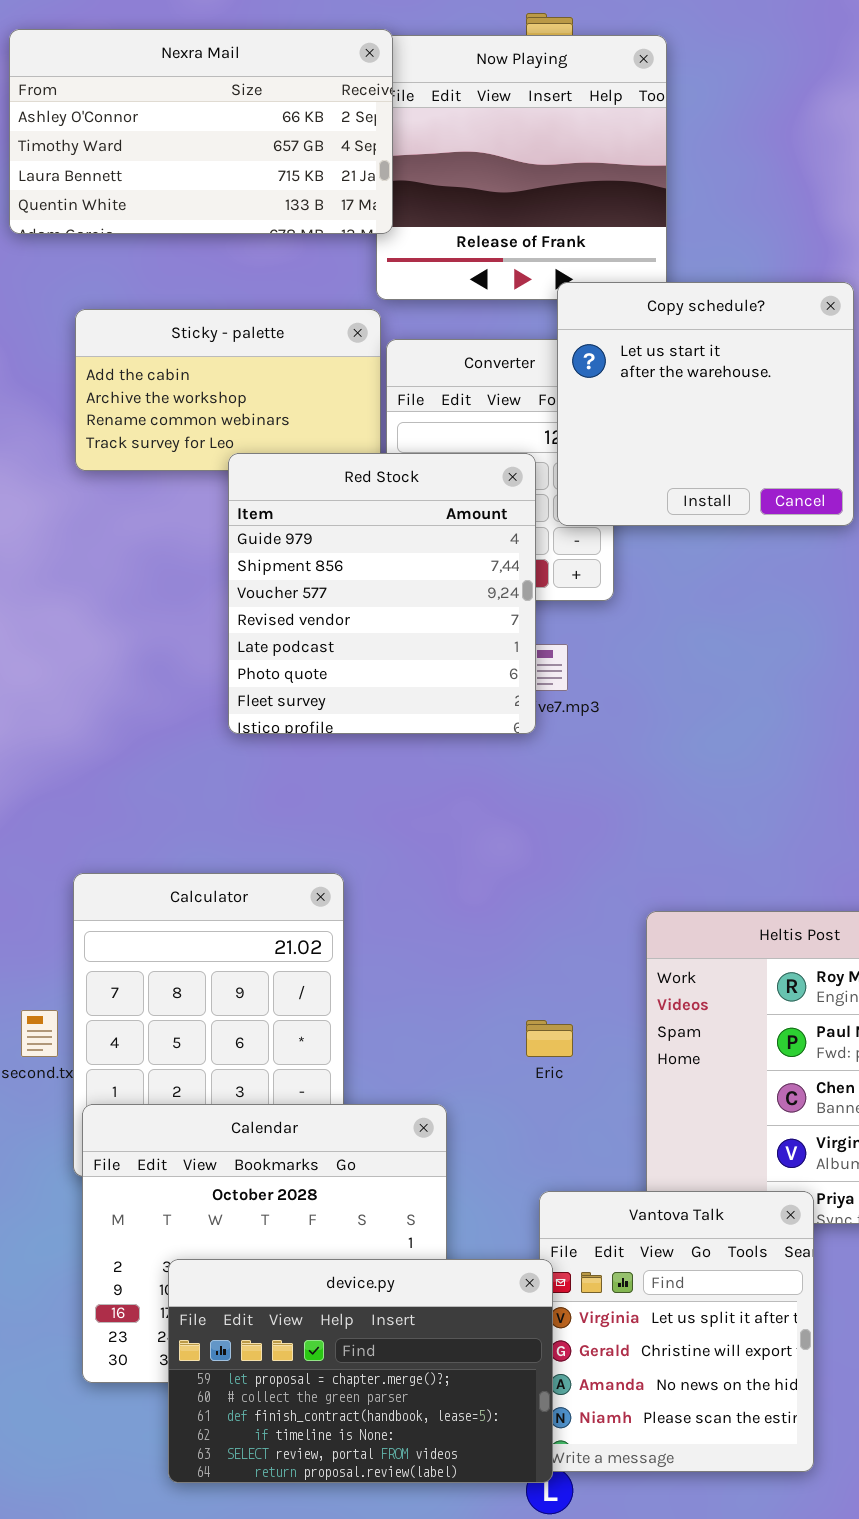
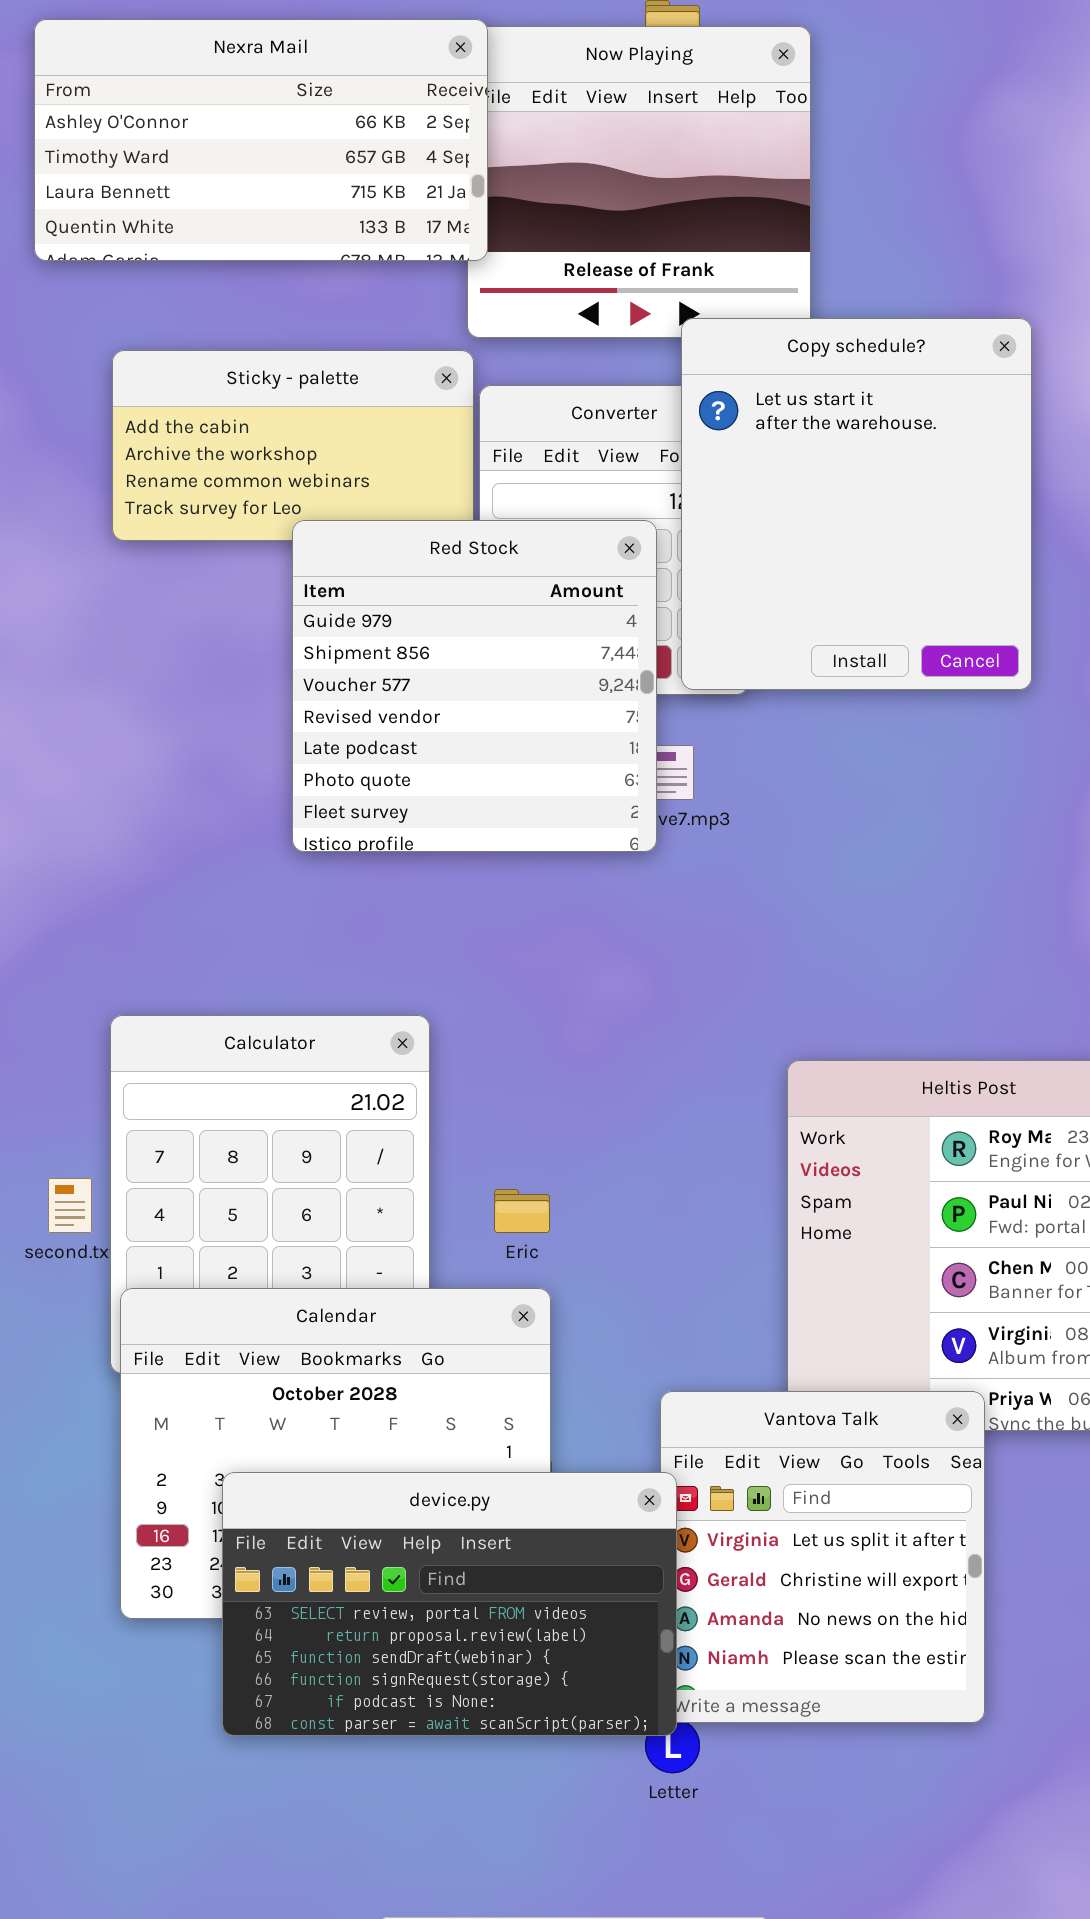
Copy schedule?: [557,282,854,526] -> [681,318,1032,690], resized
Eric: [526,1020,573,1057] -> [494,1189,550,1233], moved
device.py: [168,1259,553,1483] -> [222,1472,677,1736], scrolled down 4 rows

